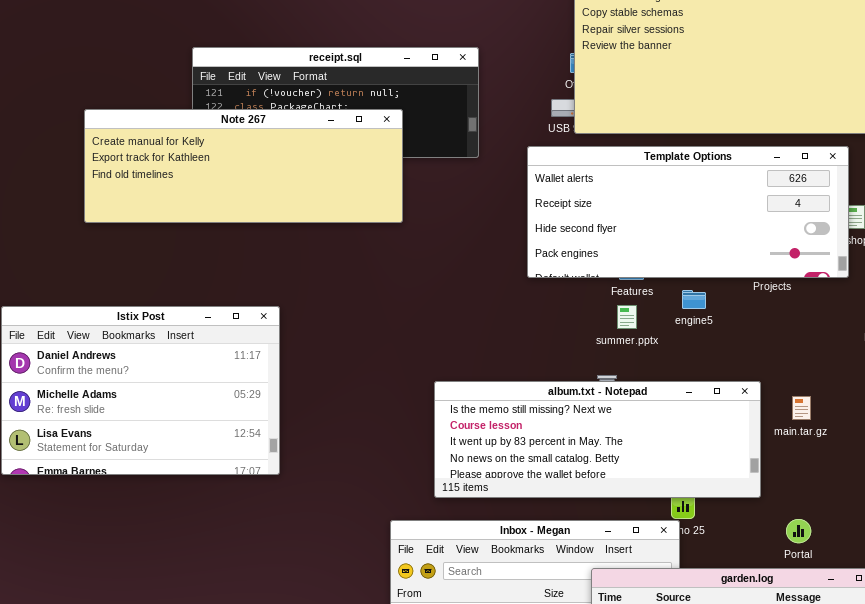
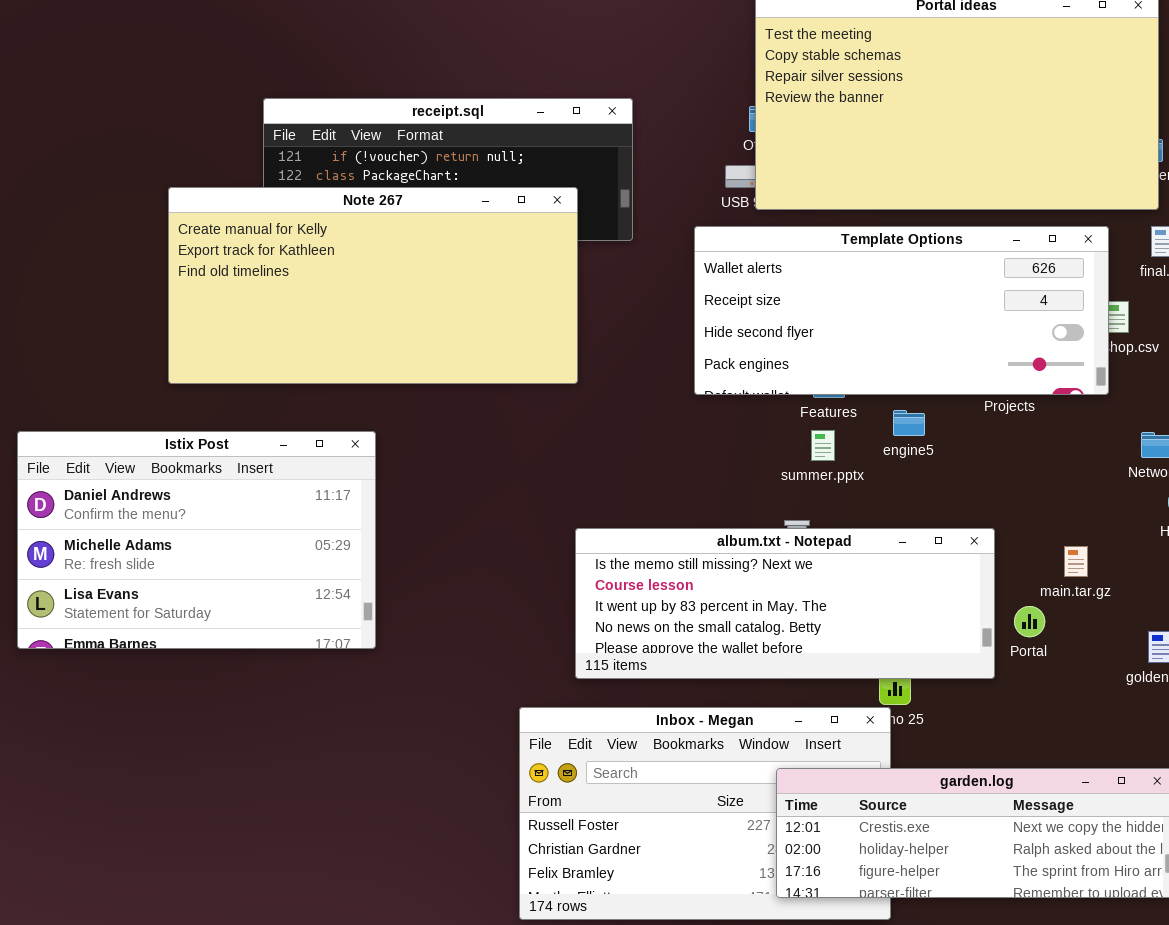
Note 267: [84,109,403,223] -> [168,187,578,384], moved, resized
main.tar.gz: [792,396,811,420] -> [1064,546,1088,577], moved
Portal: [786,519,811,543] -> [1014,606,1045,637], moved

